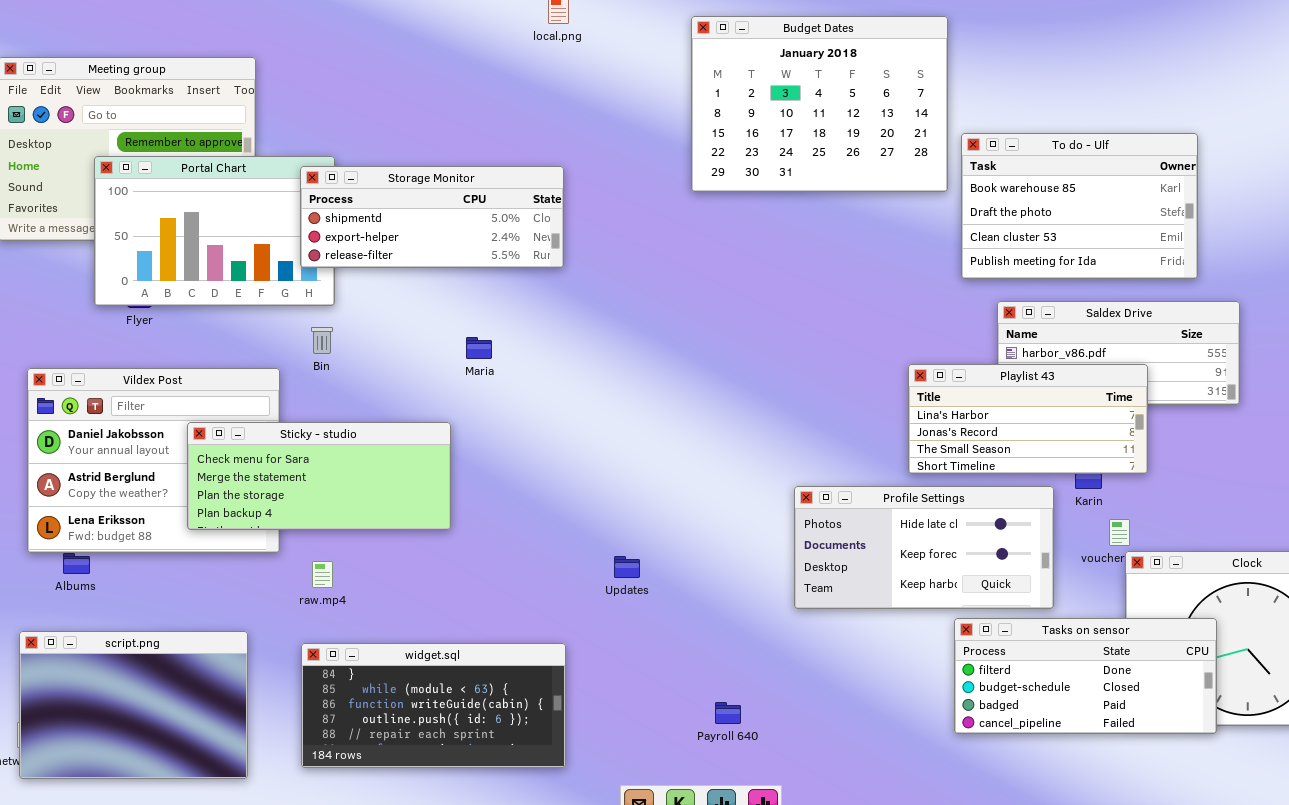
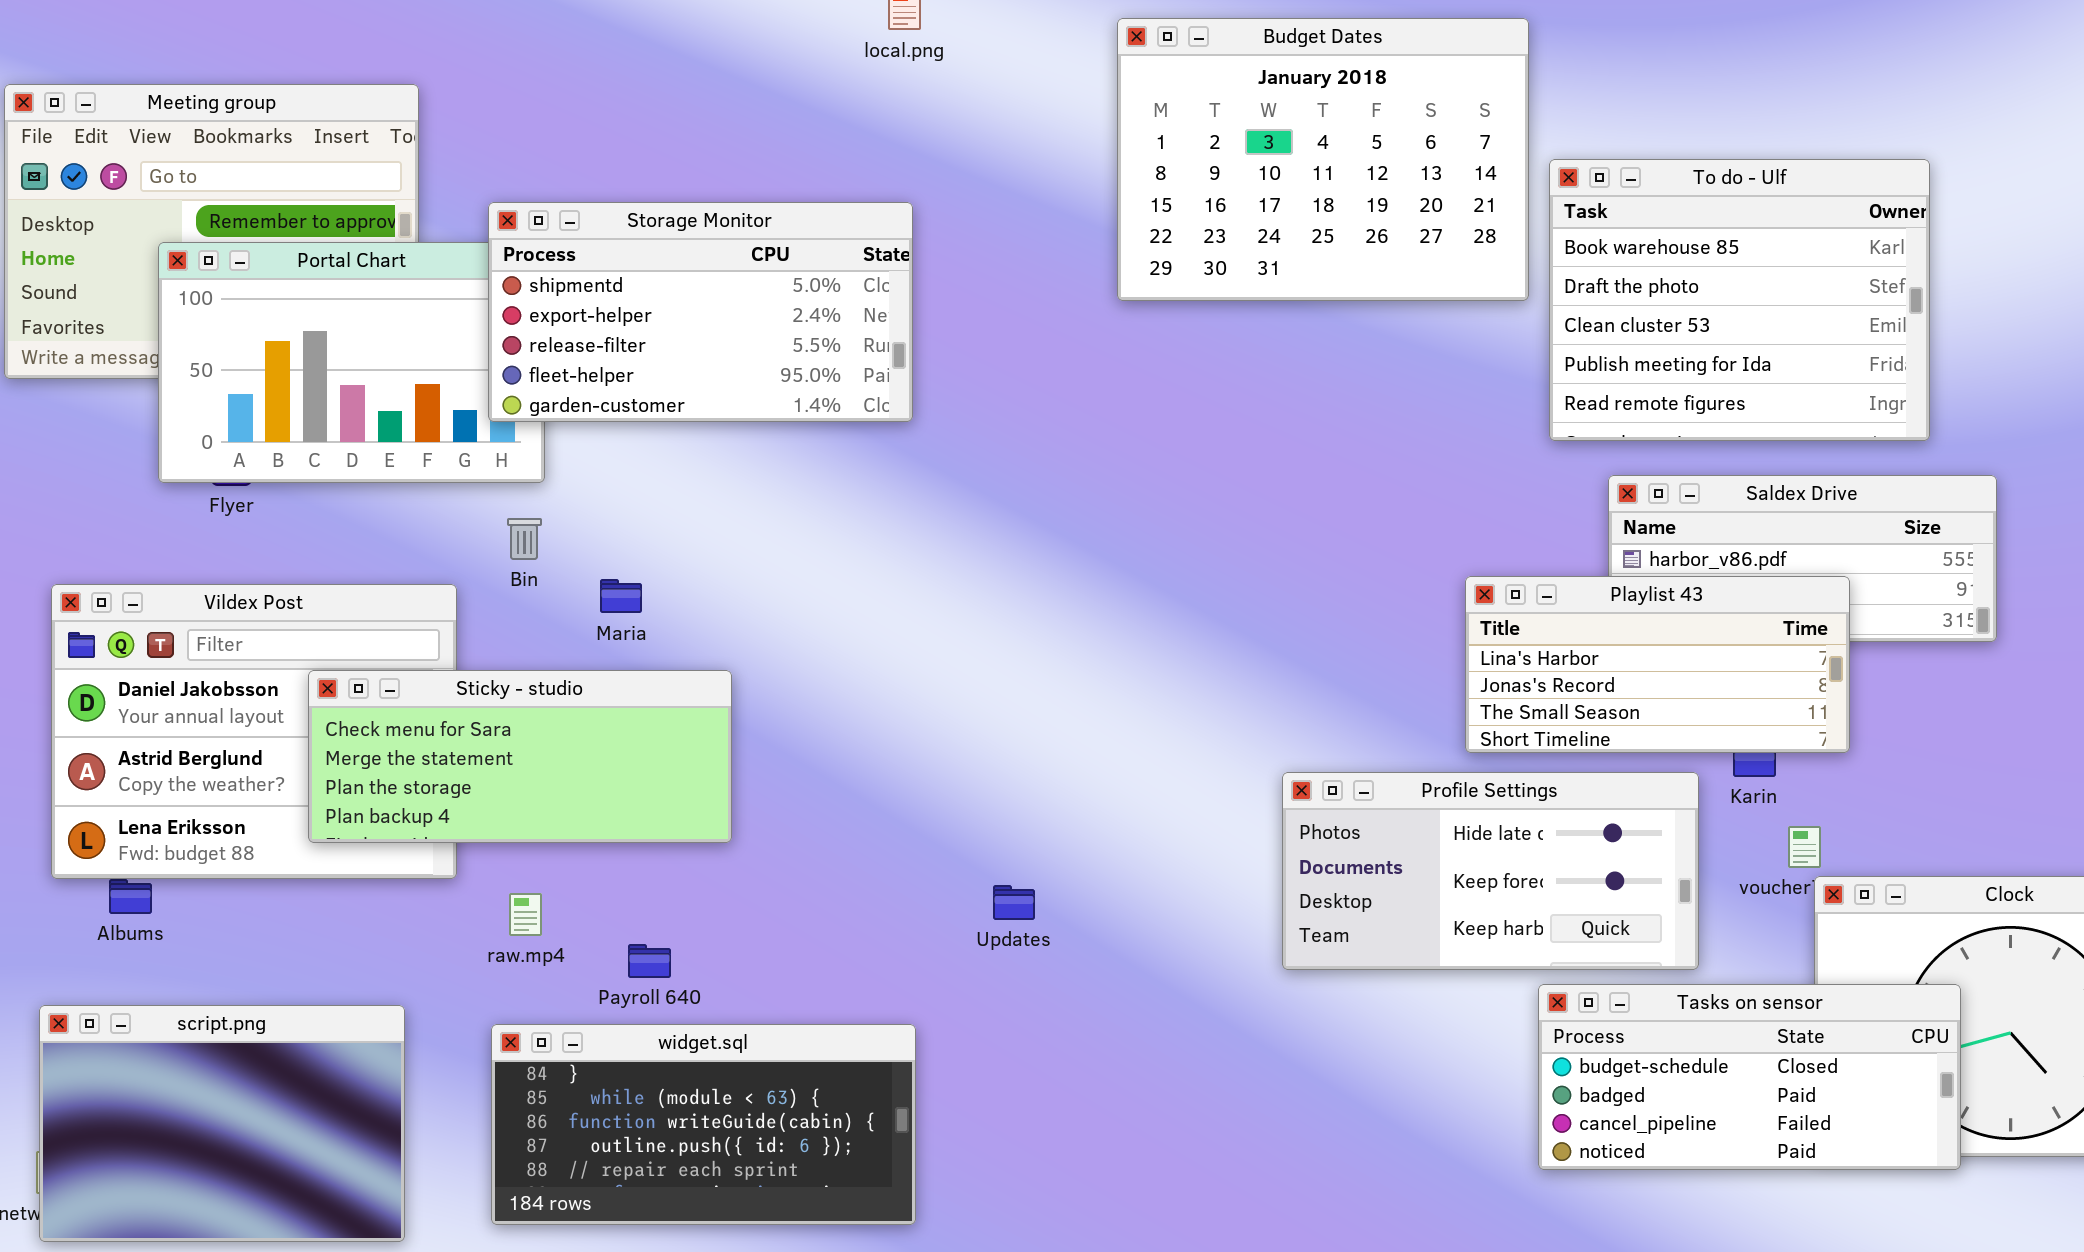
To do - Ulf: [961,133,1198,279] -> [1549,159,1930,441], resized
Storage Monitor: [300,166,564,268] -> [488,202,913,422], resized
Maria: [466,337,492,359] -> [600,579,642,613], moved
Tasks on sensor: [954,618,1217,734] -> [1538,984,1961,1170], scrolled down 1 row
Payroll 640: [715,702,741,724] -> [628,944,671,978], moved

